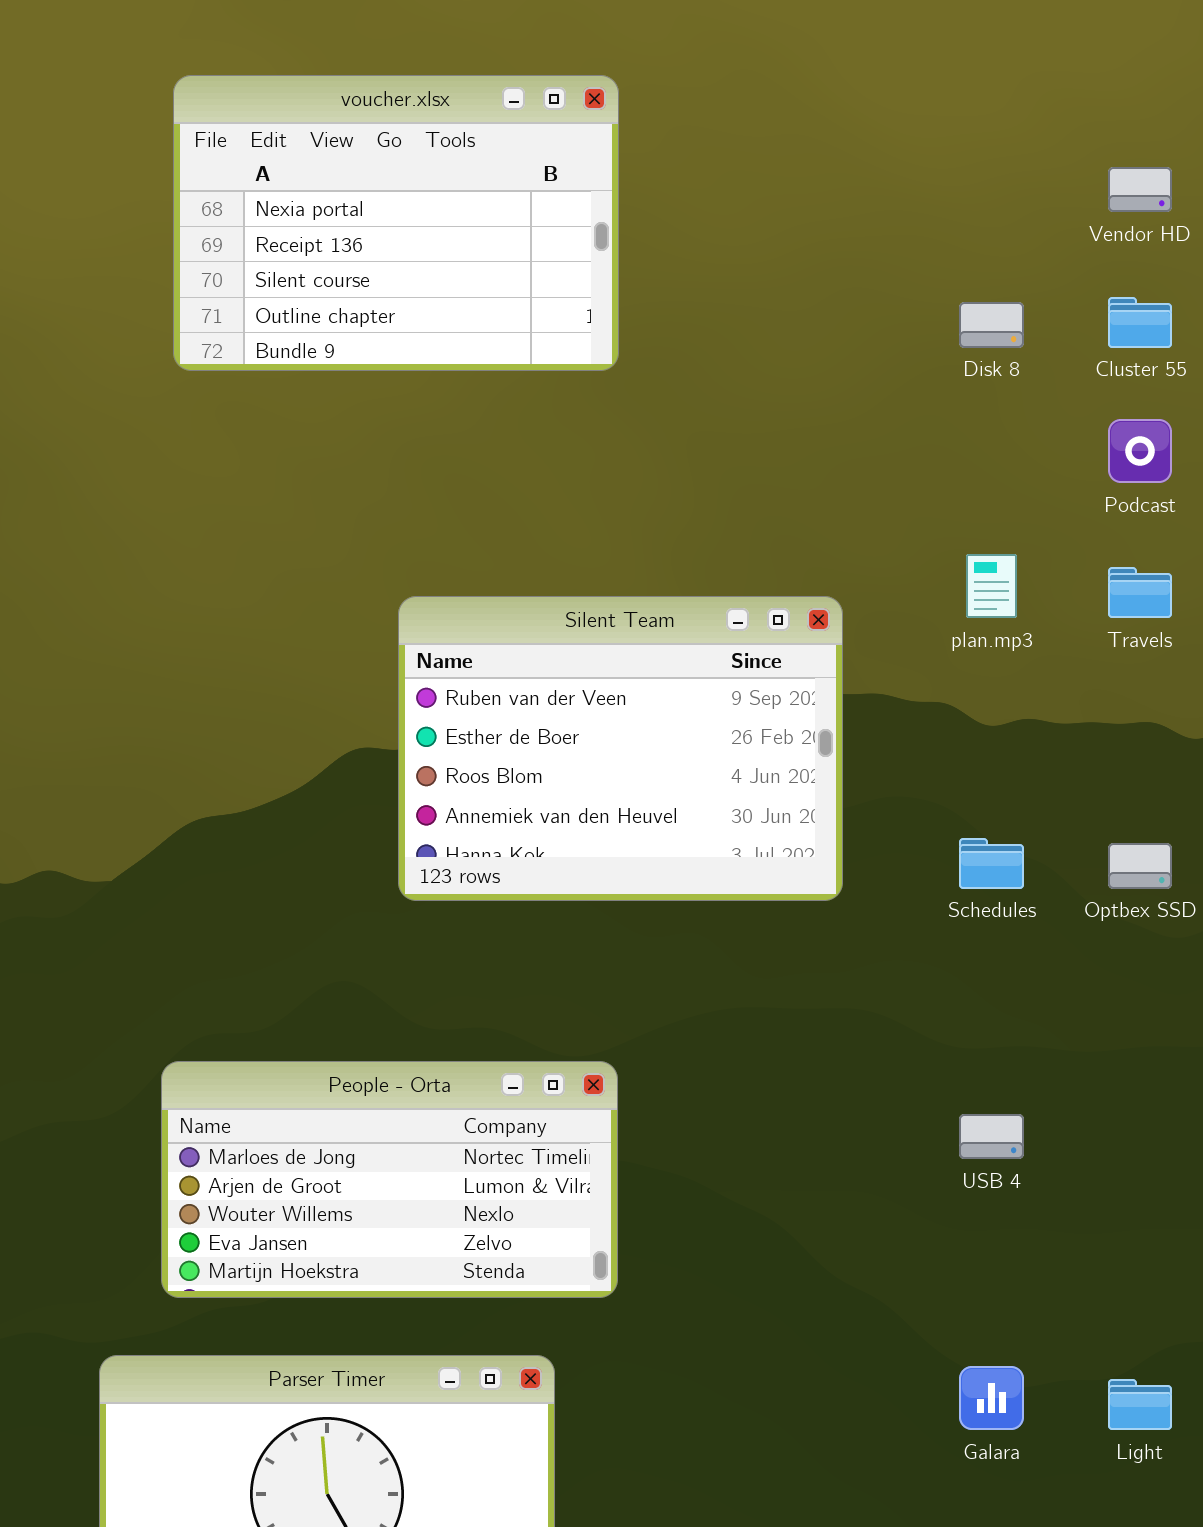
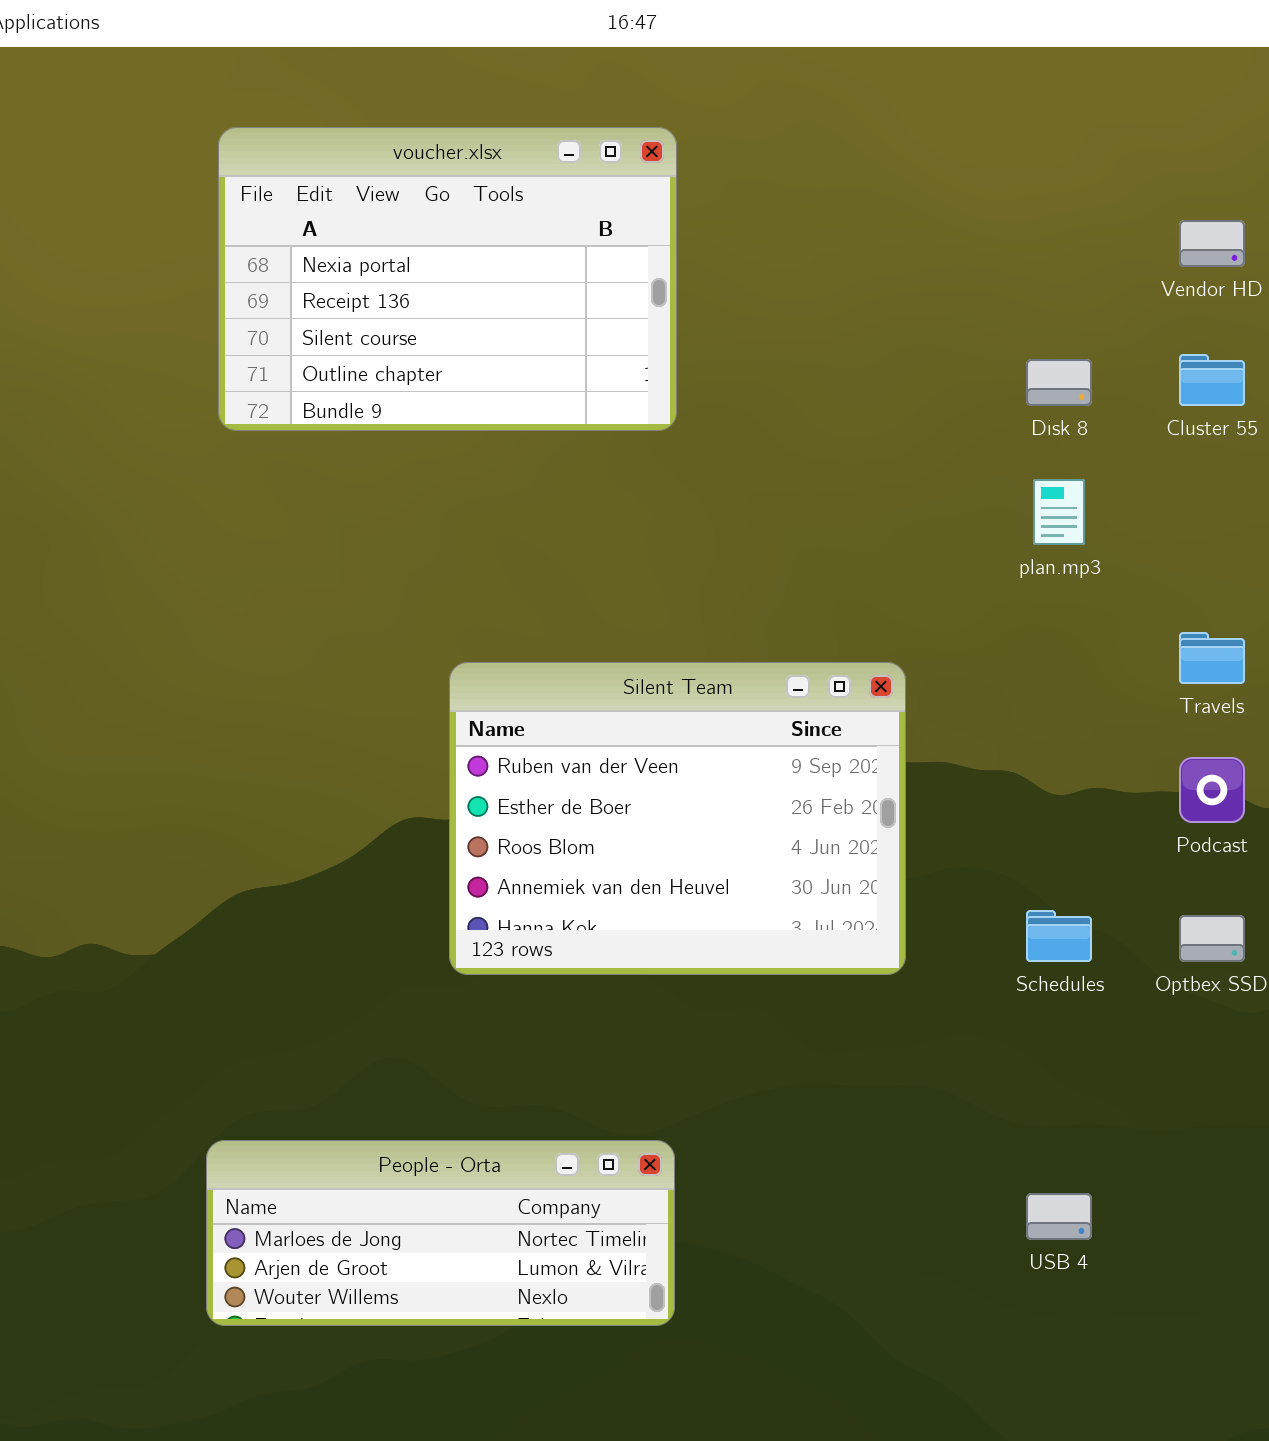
Podcast: [1108,419,1172,483] -> [1179,757,1245,823], moved
plan.mp3: [966,554,1017,618] -> [1033,479,1085,545], moved
People - Orta: [161,1061,618,1298] -> [206,1140,675,1326], resized

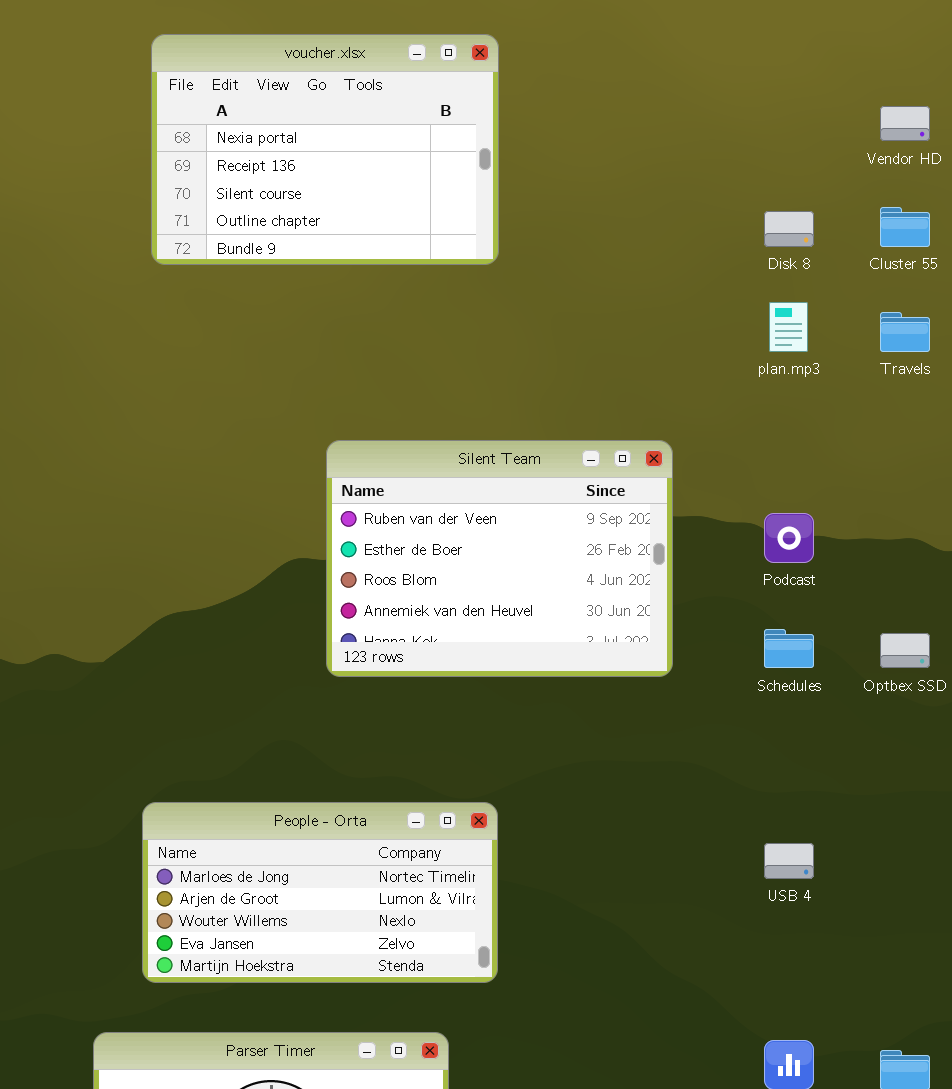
Travels: [1179,632,1245,684] -> [880,312,930,352], moved
Podcast: [1179,757,1245,823] -> [764,513,814,563], moved
People - Orta: [206,1140,675,1326] -> [142,802,498,983], resized

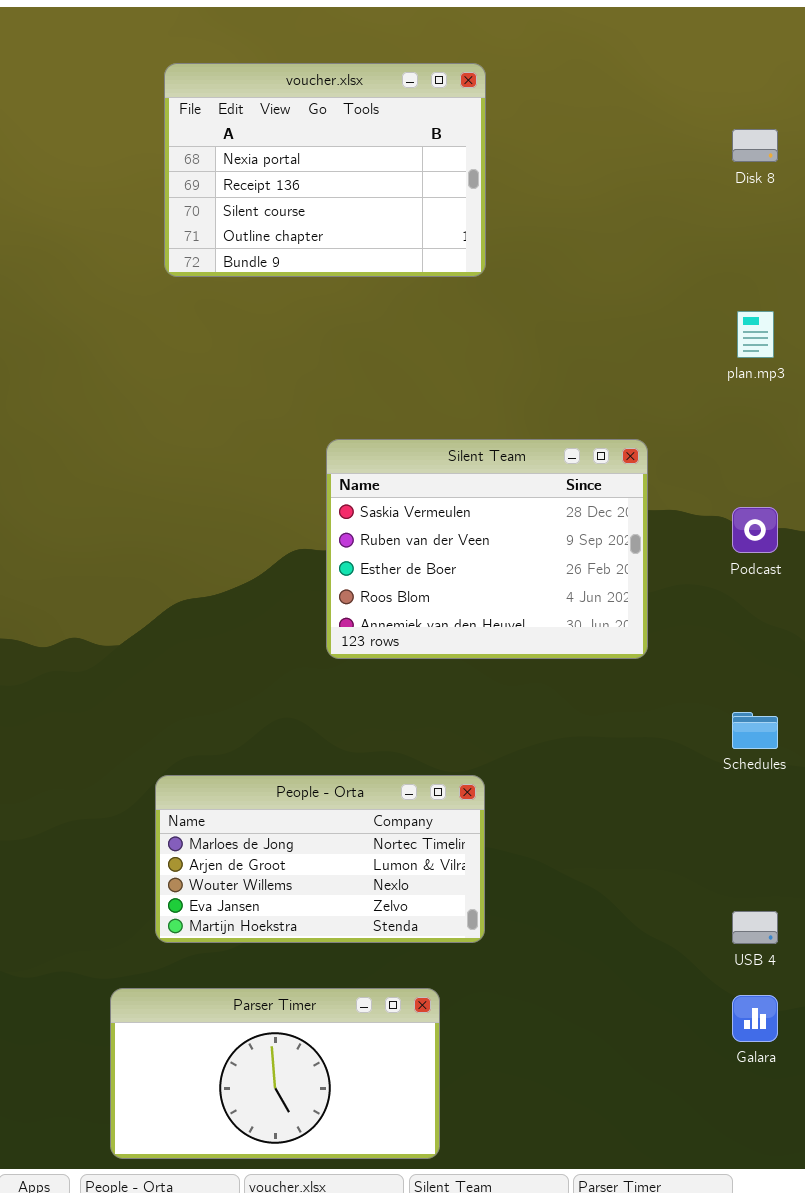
Disk 8: [764,211,814,247] -> [732,129,778,162], moved
Silent Team: [326,440,673,677] -> [326,439,648,659], scrolled up 1 row
Schedules: [764,629,814,668] -> [732,712,778,749], moved
USB 4: [764,843,814,879] -> [732,911,778,944], moved

